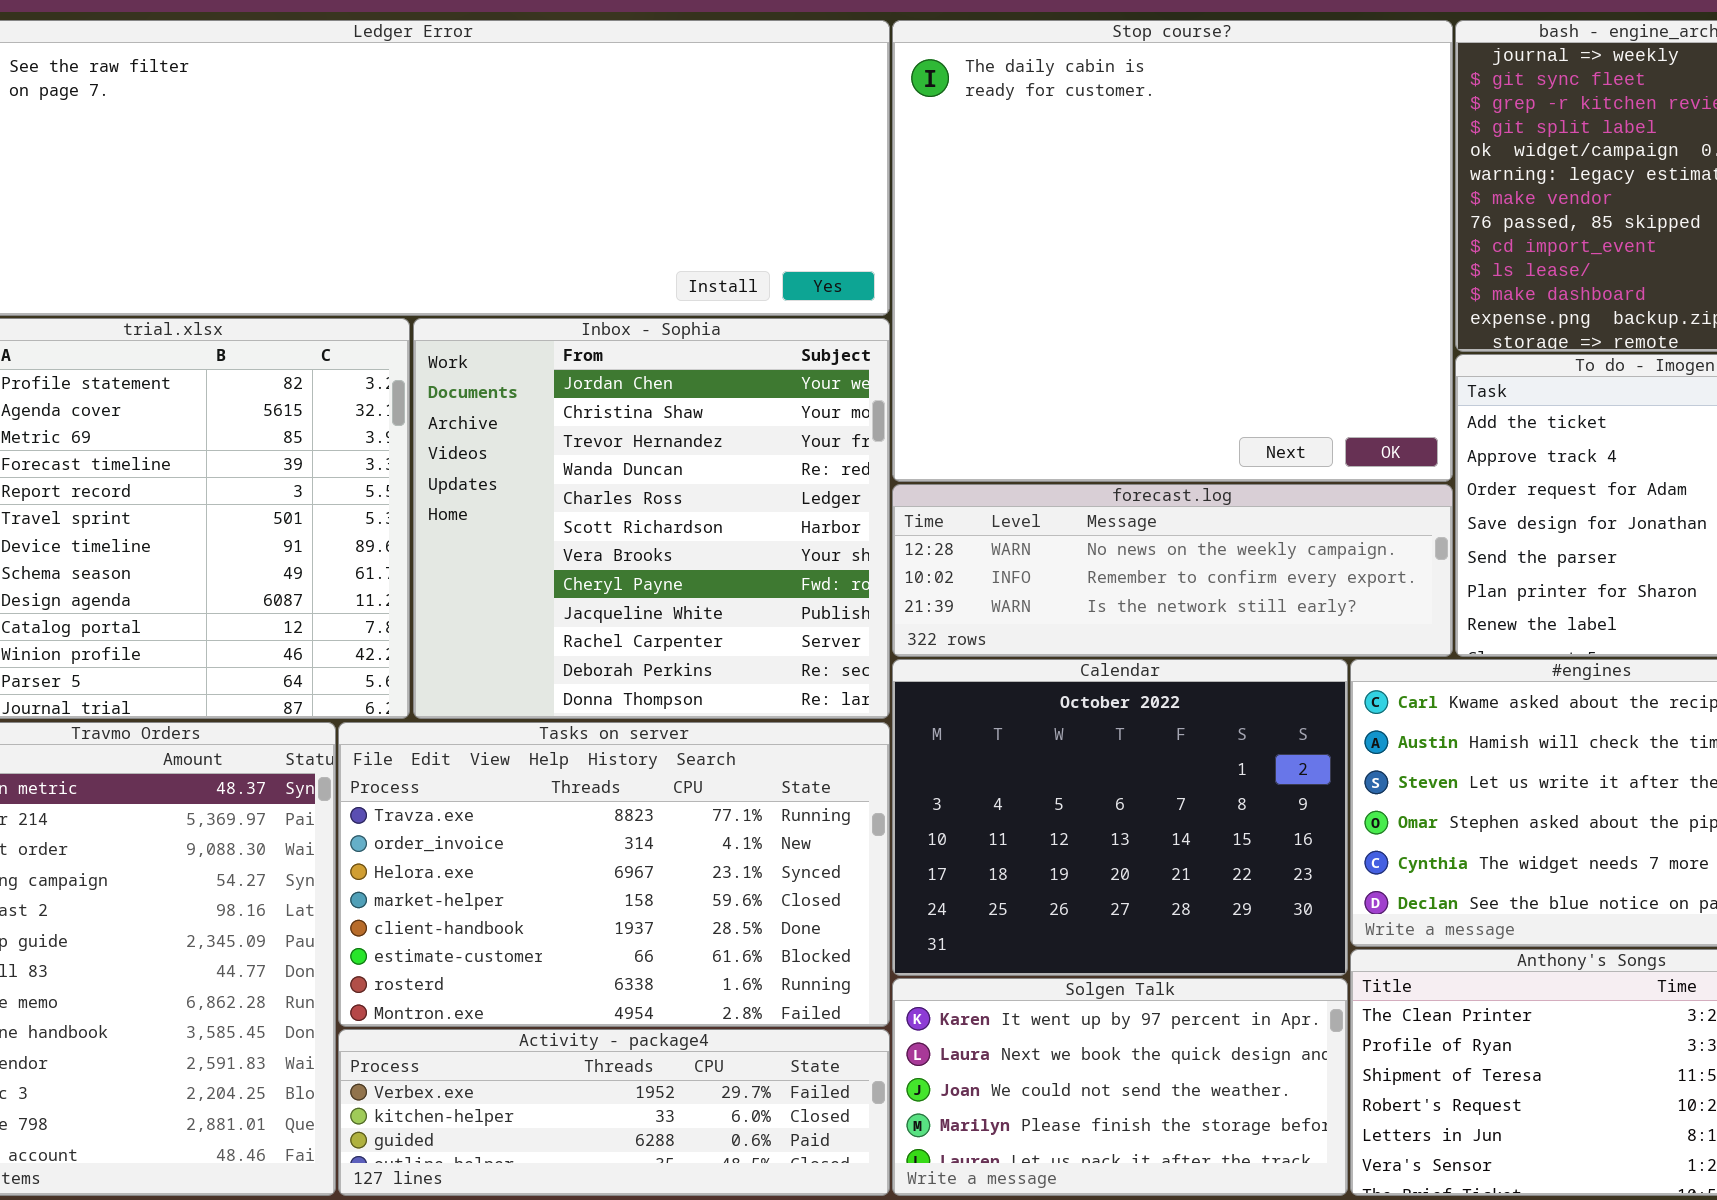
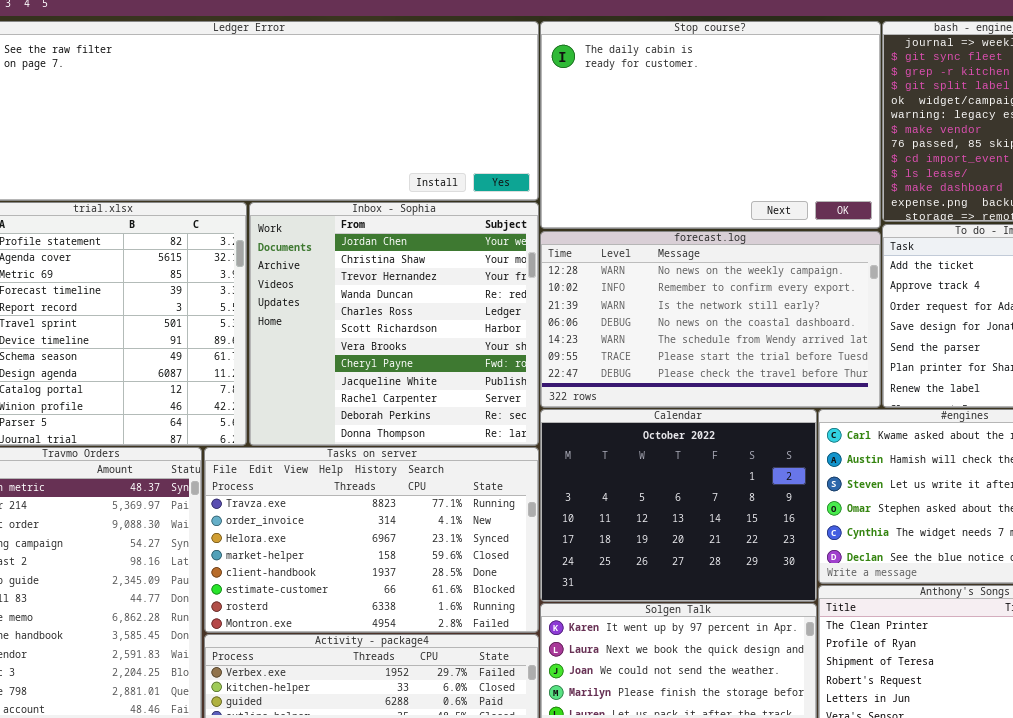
Stop course?: [892,20,1453,482] -> [540,21,881,229], resized
forecast.log: [892,484,1453,657] -> [540,231,881,408], resized

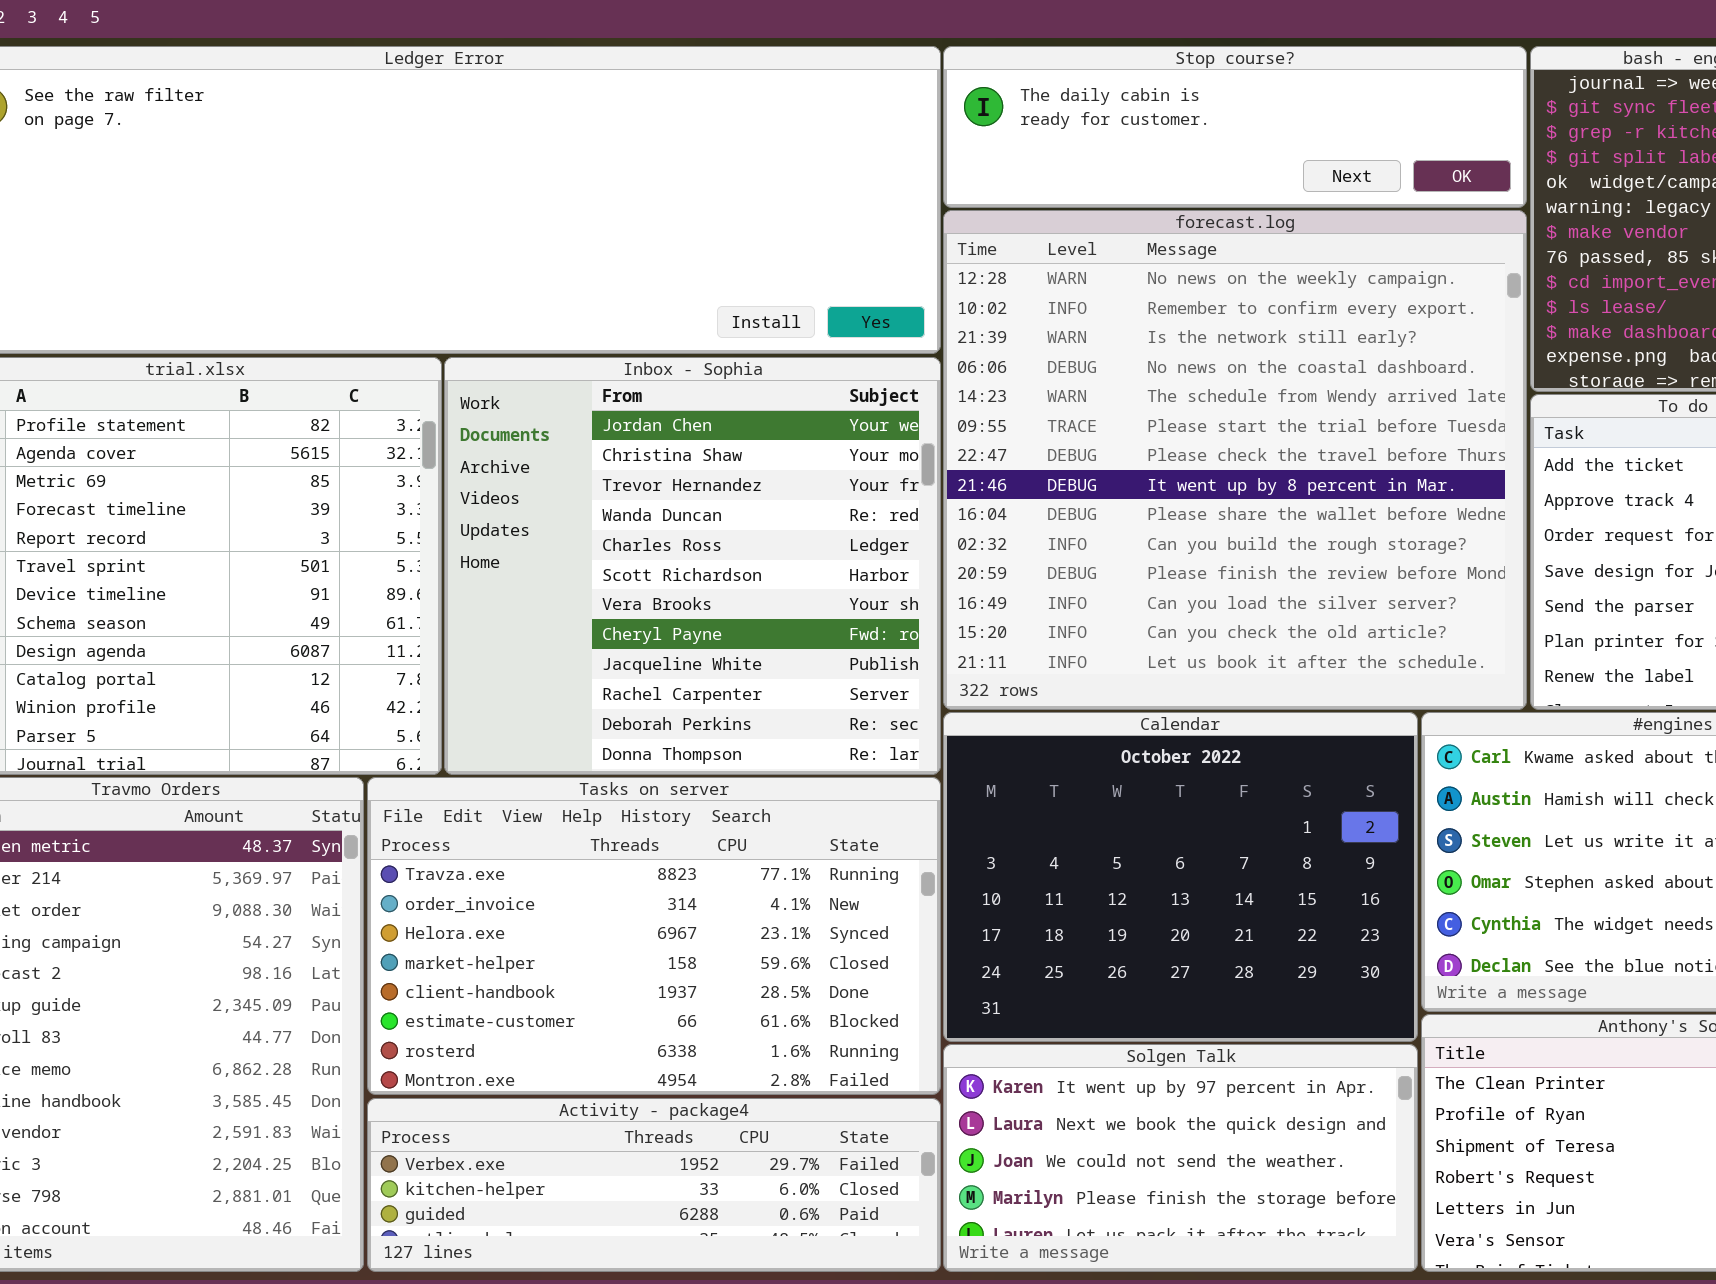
Stop course?: [540,21,881,229] -> [943,46,1527,208], resized
forecast.log: [540,231,881,408] -> [943,210,1527,710], resized

